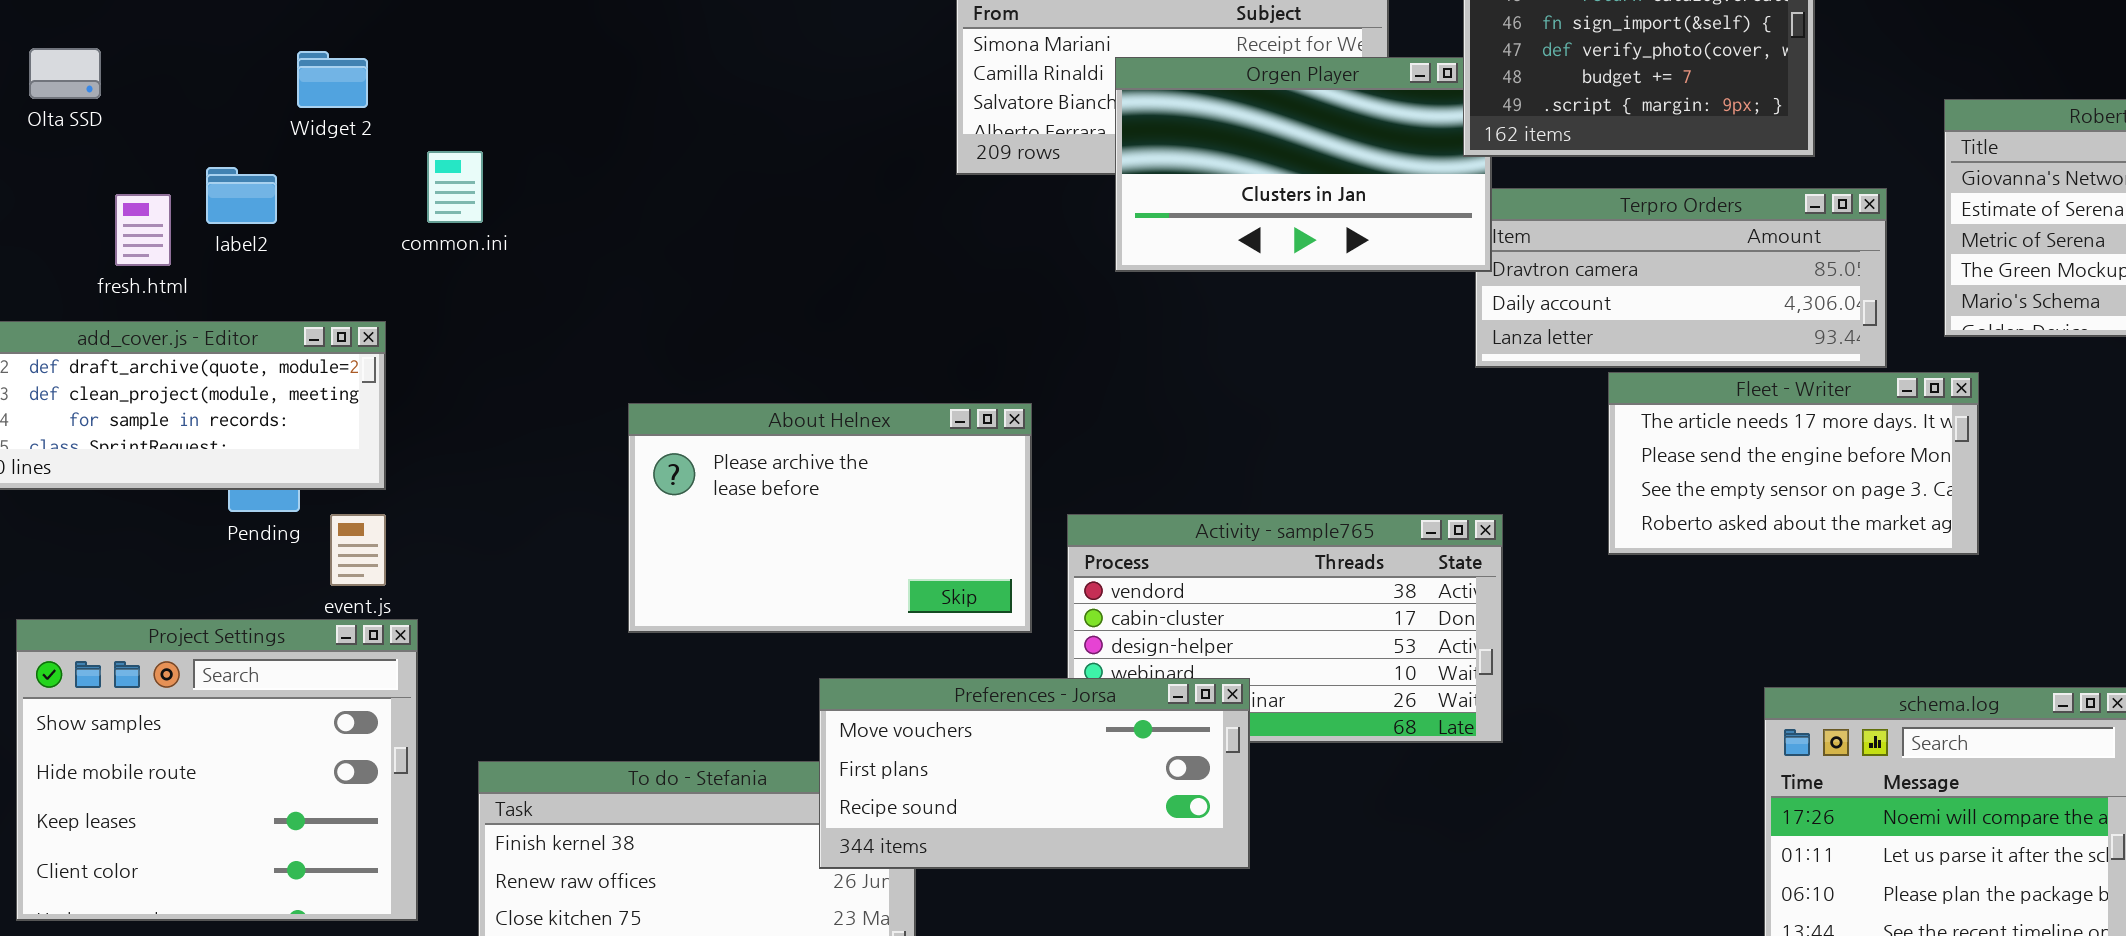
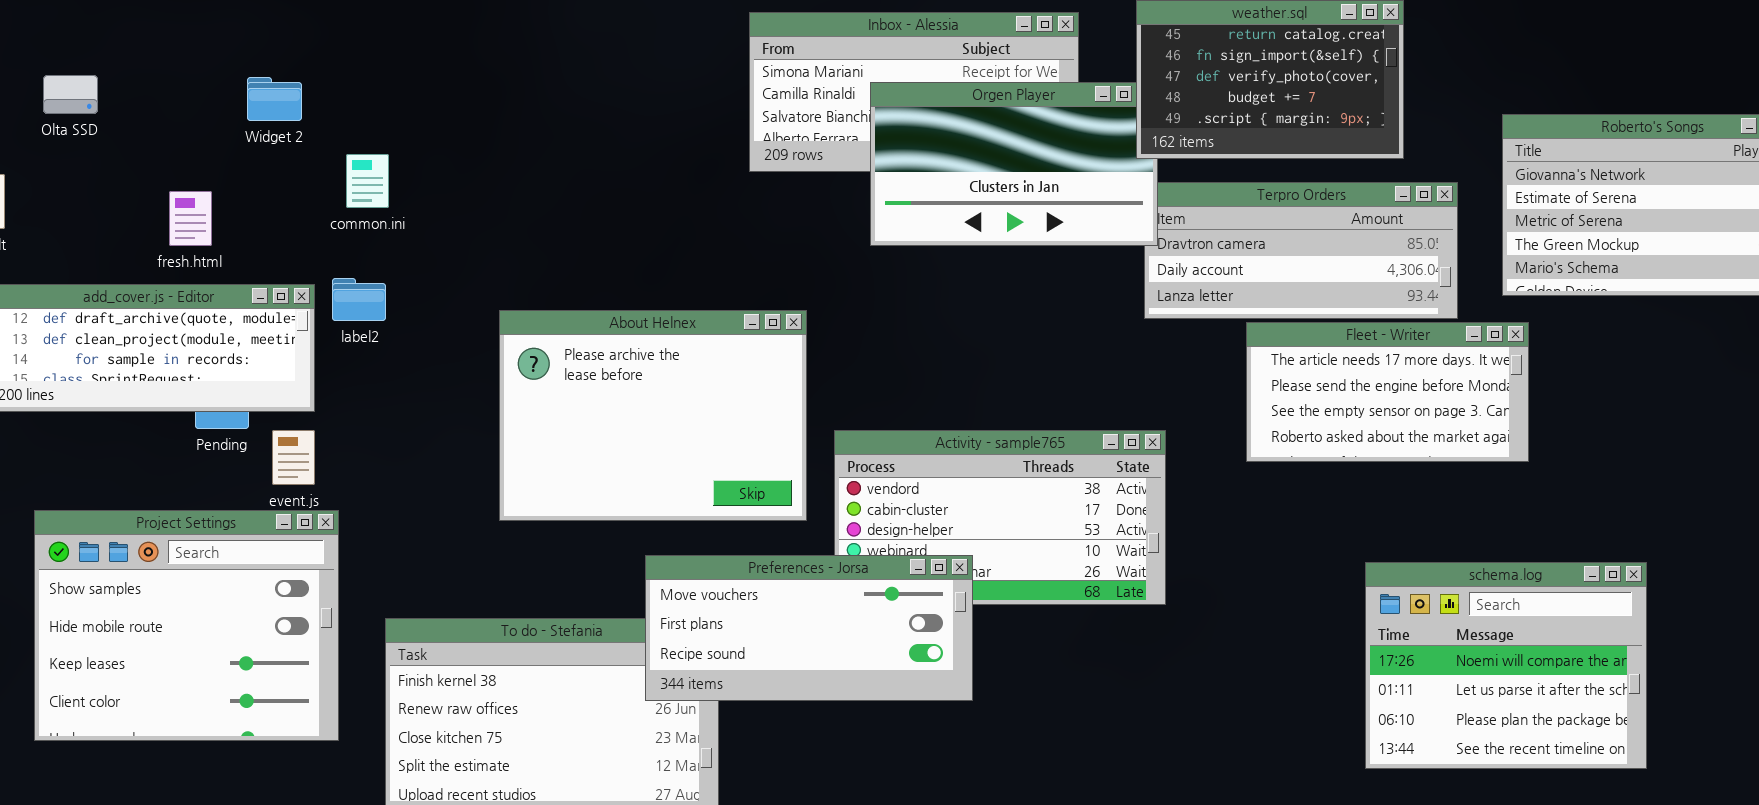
label2: [206,167,277,224] -> [332,278,386,321], moved
fresh.html: [115,194,171,266] -> [169,191,212,246], moved
About Helnex: [628,403,1032,633] -> [499,310,807,521], resized

